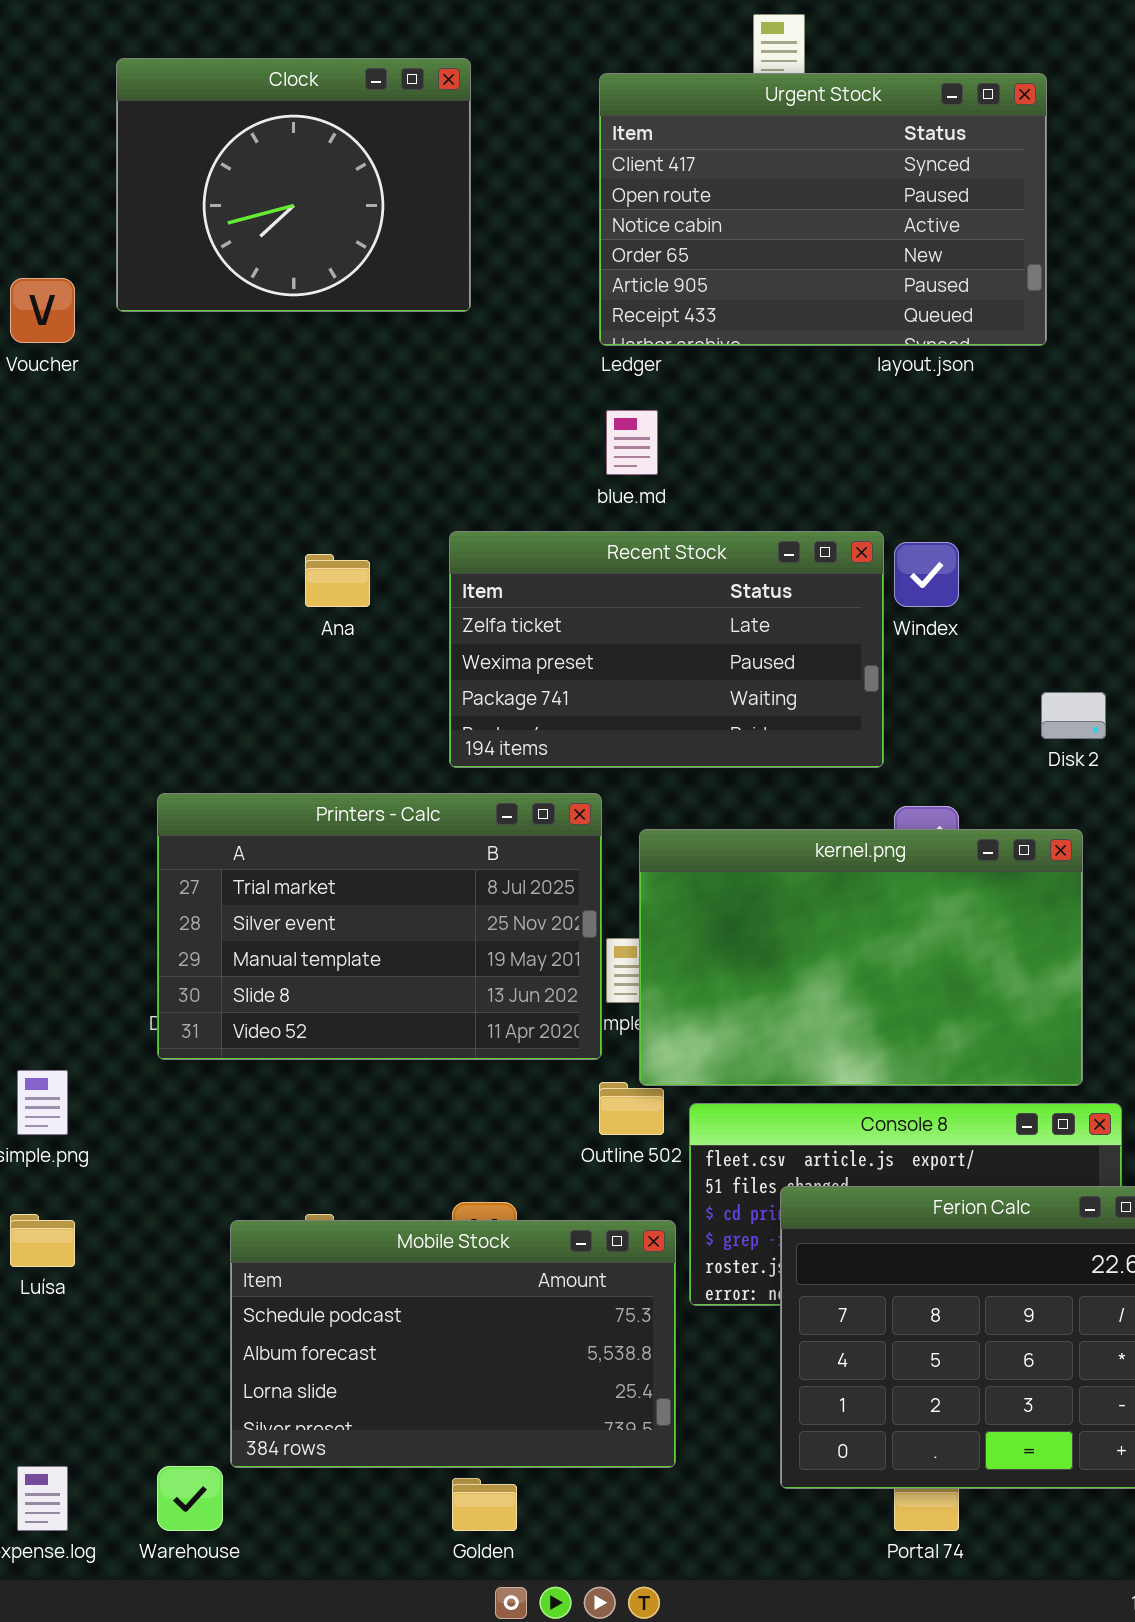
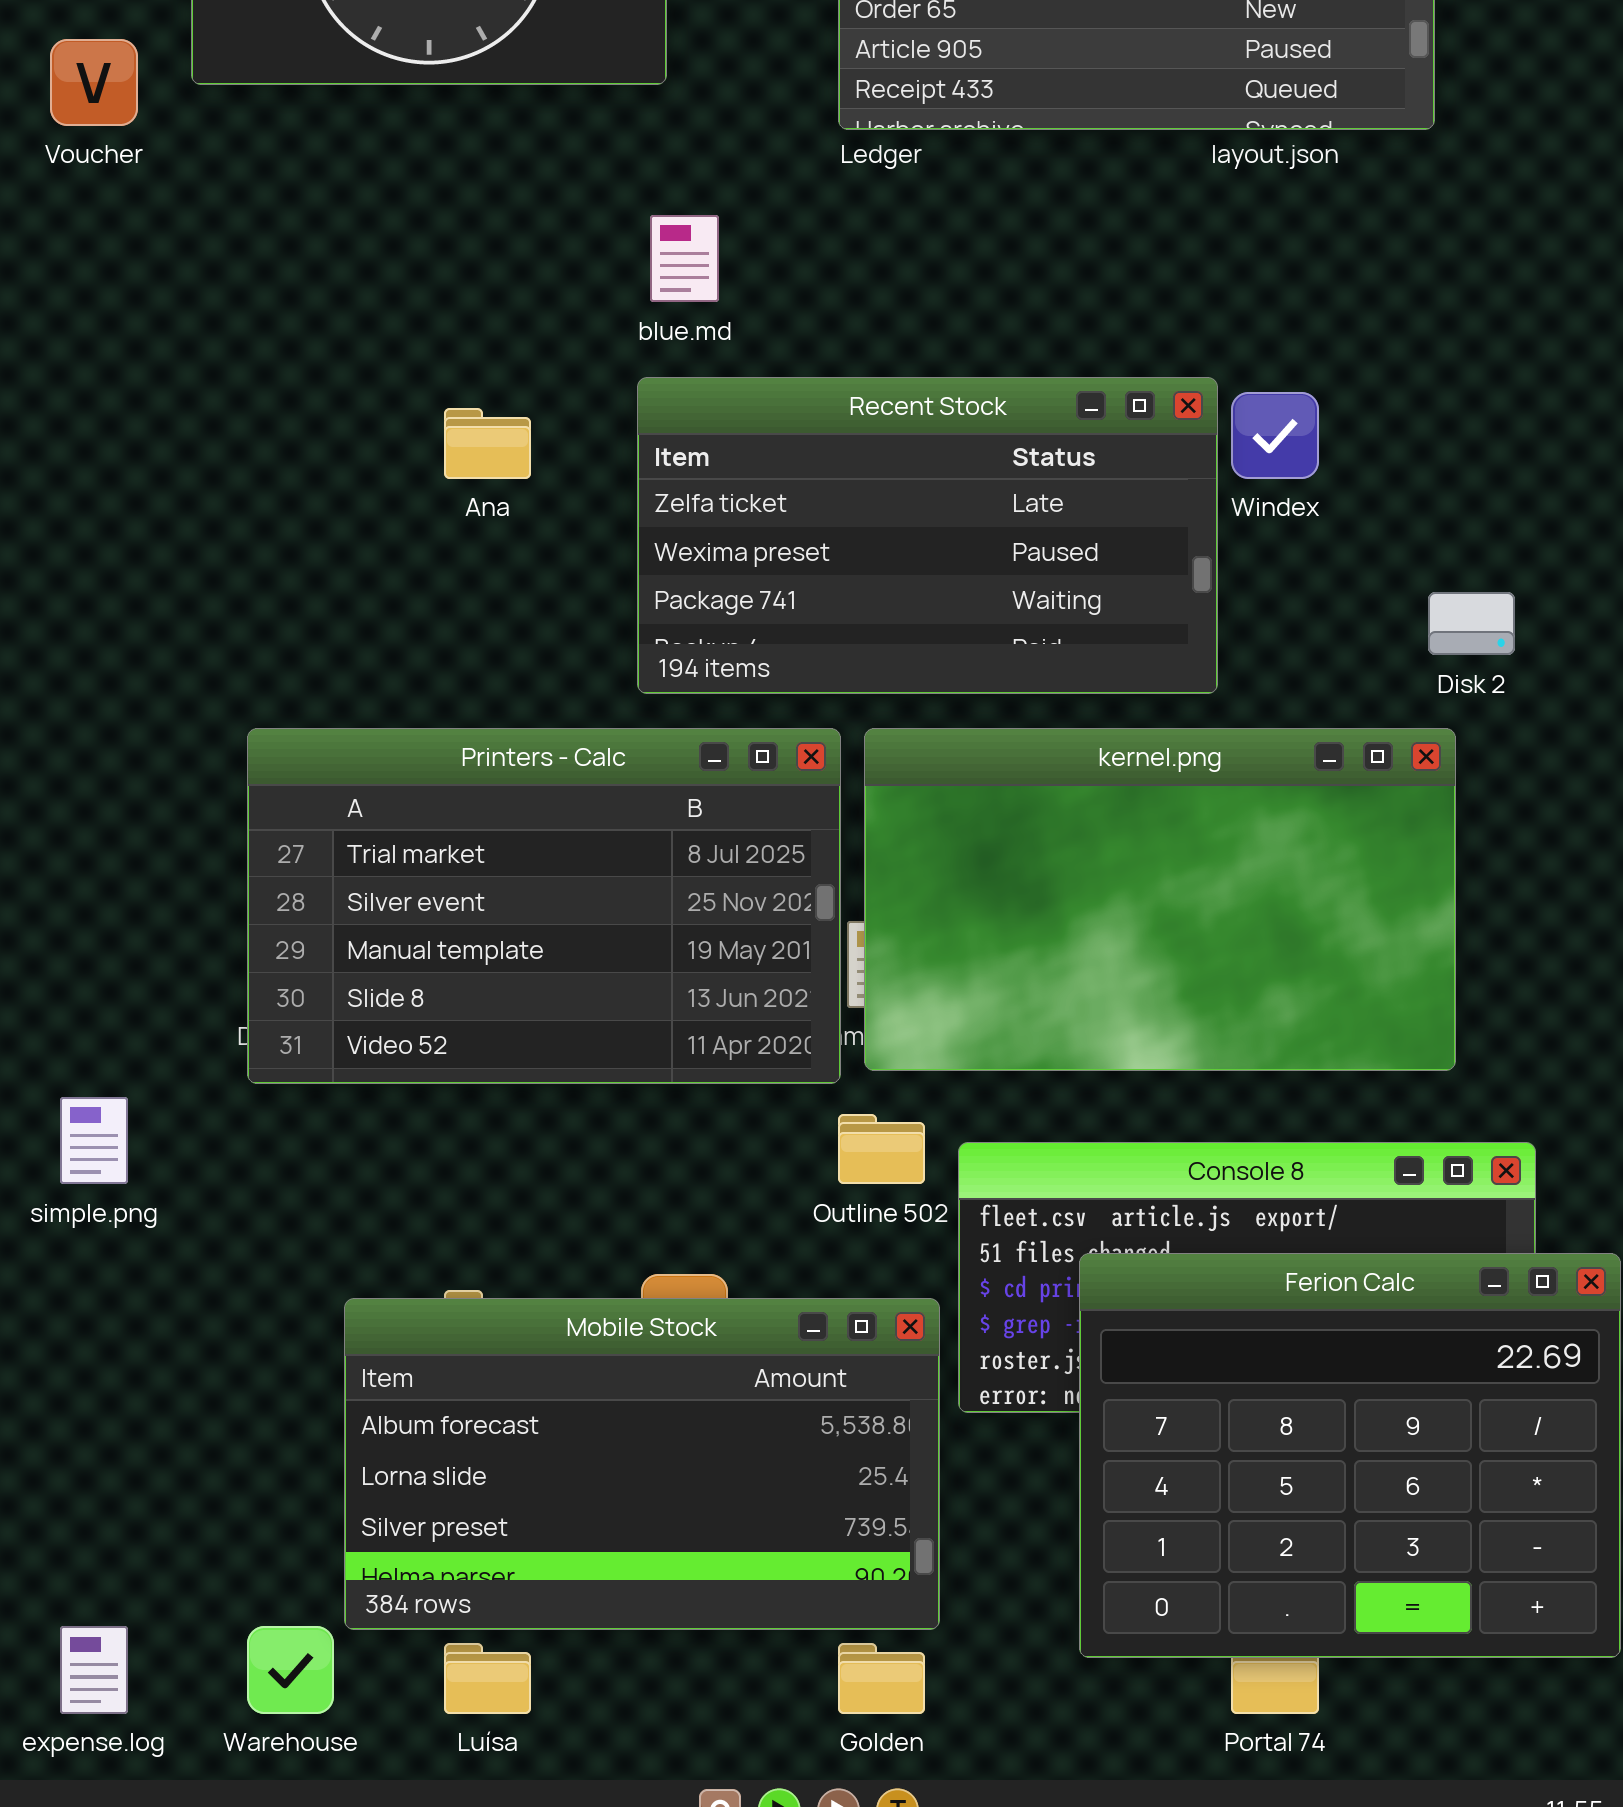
blue.md: [606,410,658,475] -> [650,215,719,302], moved
kernel.png: [639,829,1083,1086] -> [864,728,1456,1071], moved
Luísa: [10,1214,75,1267] -> [444,1643,531,1714], moved
Mobile Stock: [230,1220,676,1468] -> [344,1298,940,1630], scrolled down 1 row
Golden: [452,1478,517,1531] -> [838,1643,925,1714], moved

